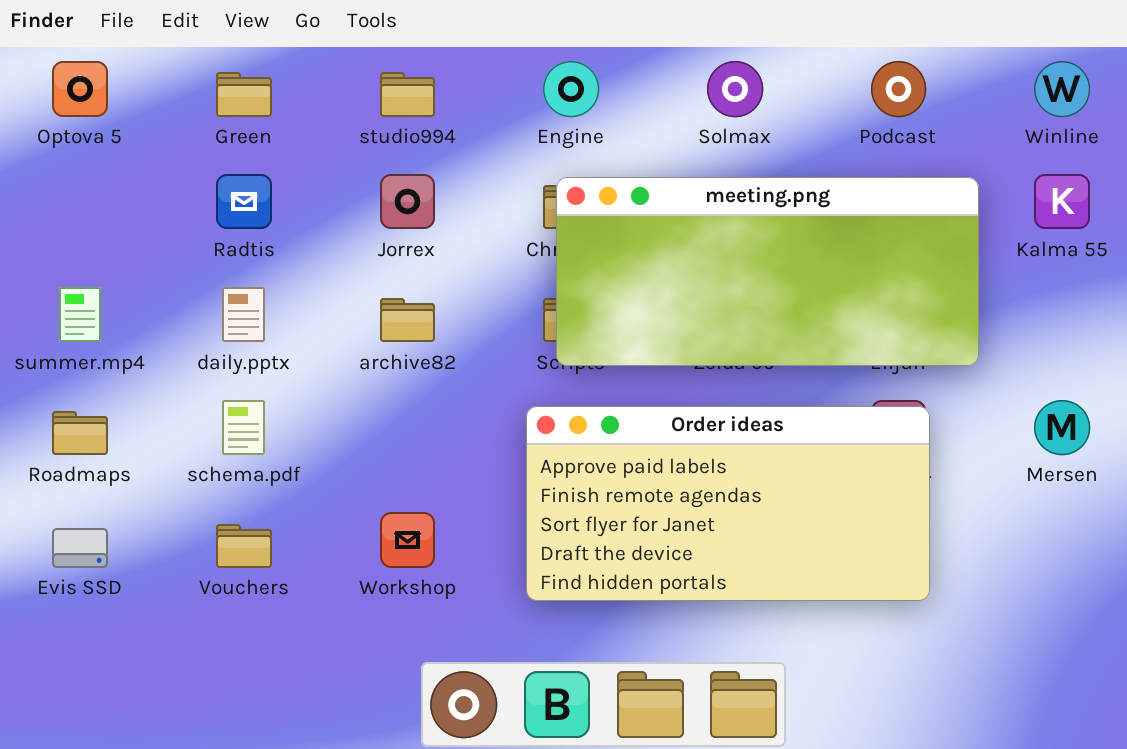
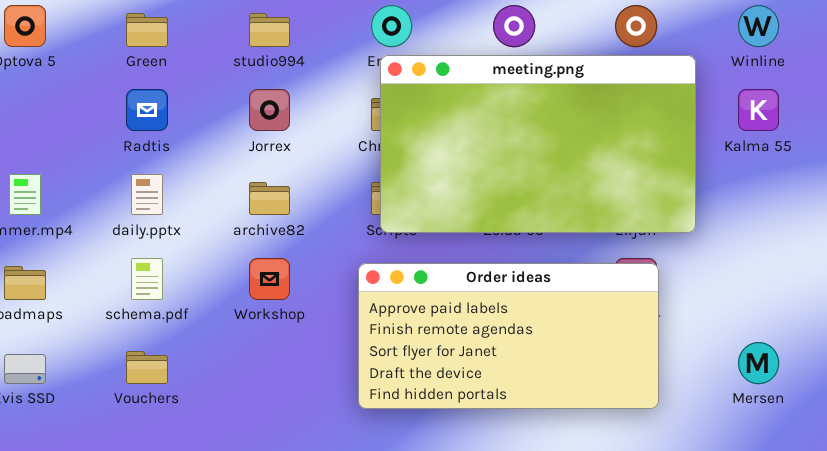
meeting.png: [556,177,979,366] -> [380,55,696,233], resized
Mersen: [1034,400,1090,455] -> [738,342,779,384], moved
Workshop: [380,512,435,568] -> [249,258,290,300], moved

